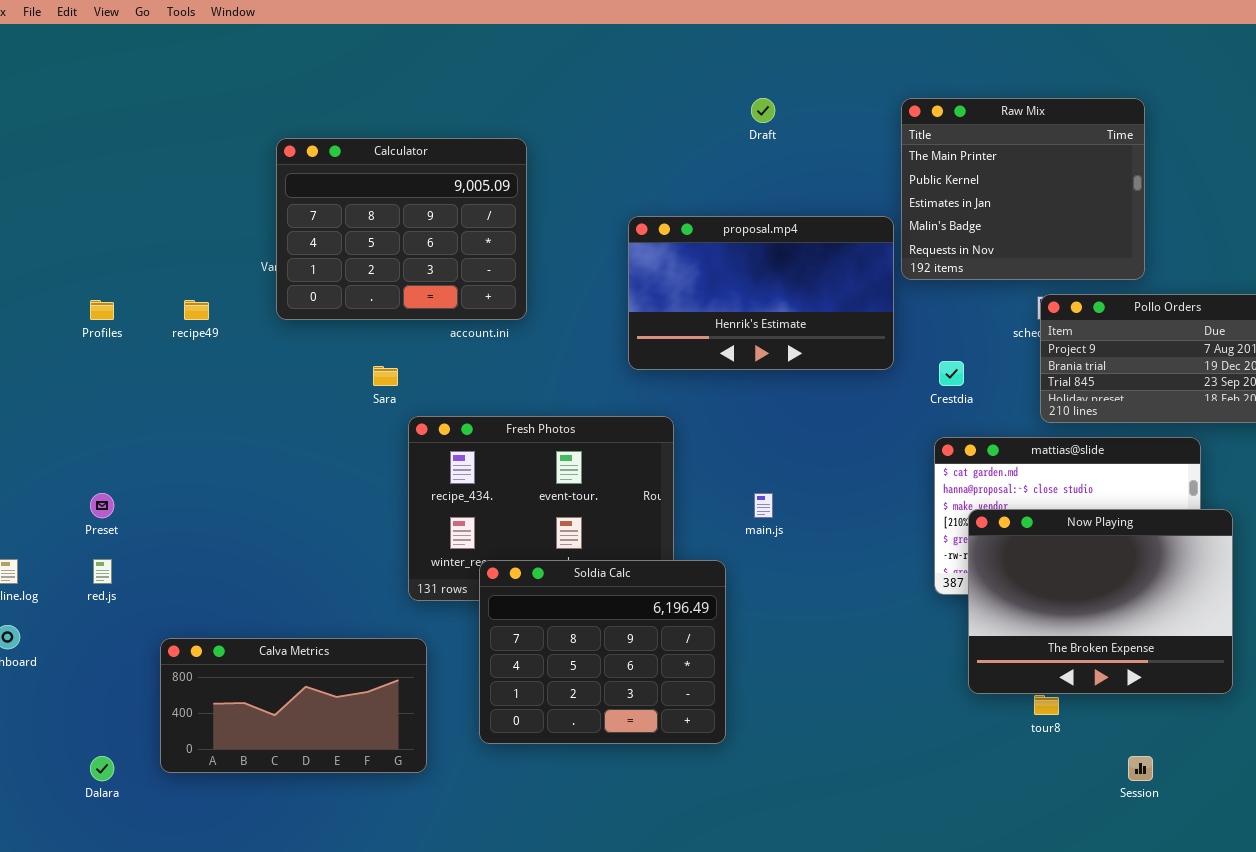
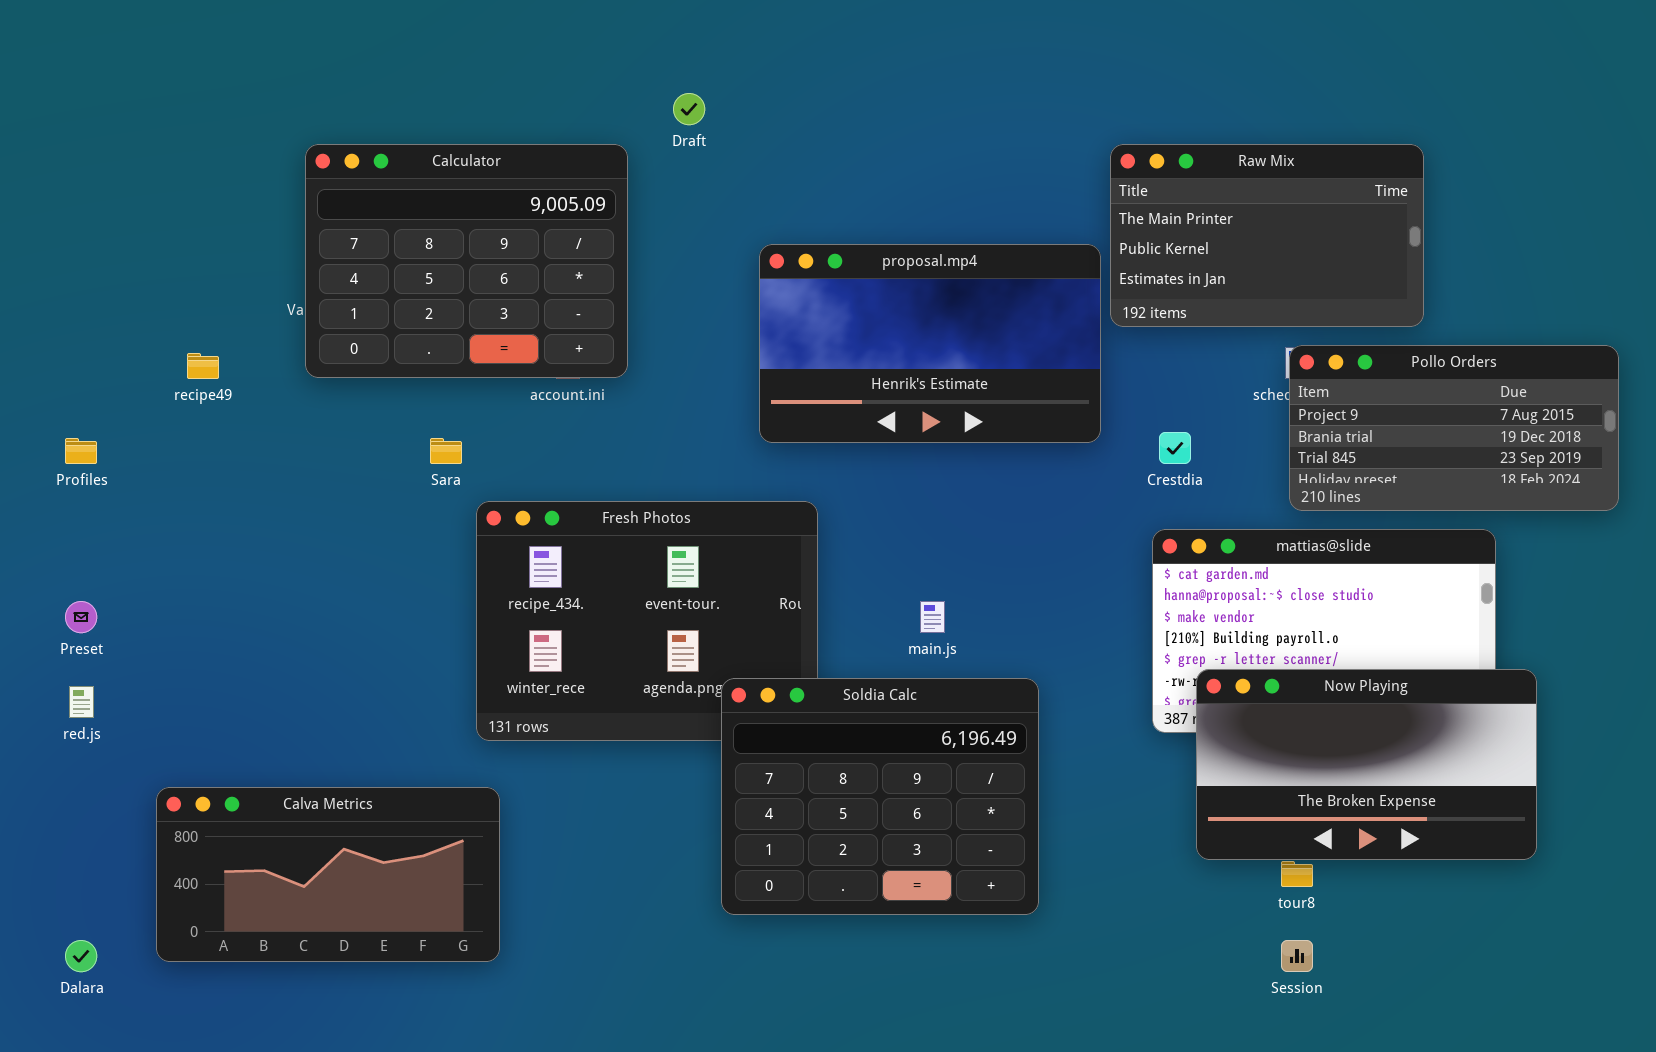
Draft: [751,98,775,123] -> [673,93,705,125], moved
Raw Mix: [901,98,1145,280] -> [1110,144,1424,327], resized
Profiles: [90,300,114,320] -> [65,438,97,464], moved
Now Playing: [968,509,1233,694] -> [1196,669,1537,860], resized
Soldia Calc: [479,560,726,744] -> [721,678,1039,915], moved
Session: [1128,756,1153,781] -> [1281,940,1313,972], moved

